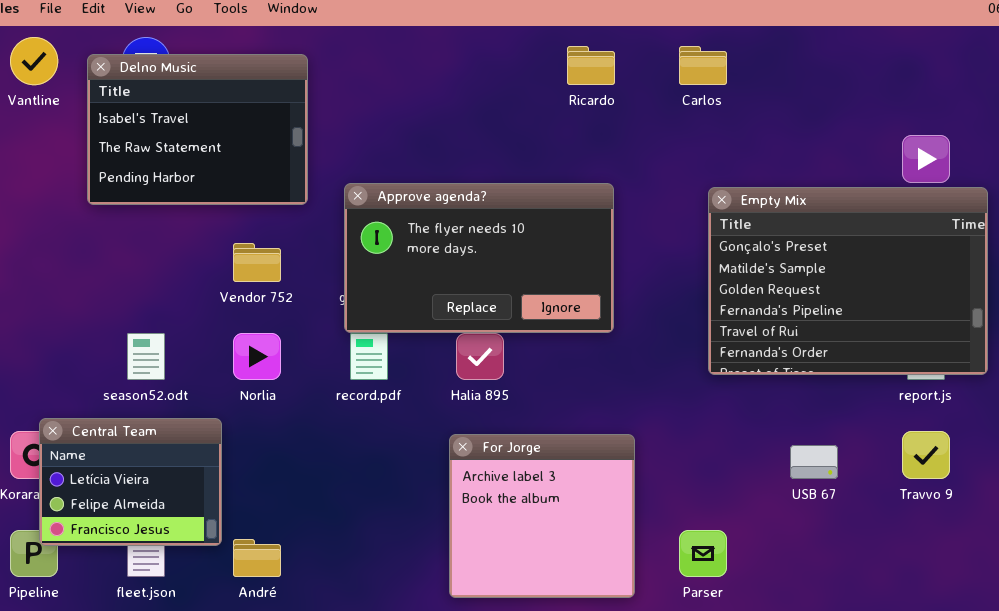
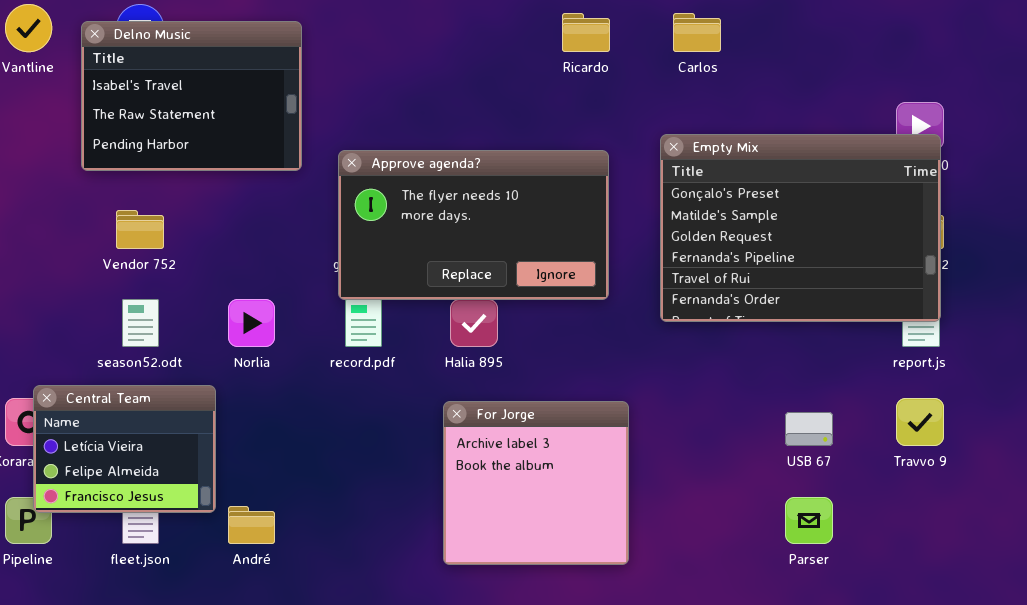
Empty Mix: [708,187,988,375] -> [660,134,941,322], moved
Vendor 752: [233,243,281,282] -> [116,210,164,249], moved
Parser: [679,530,727,577] -> [785,497,833,544], moved

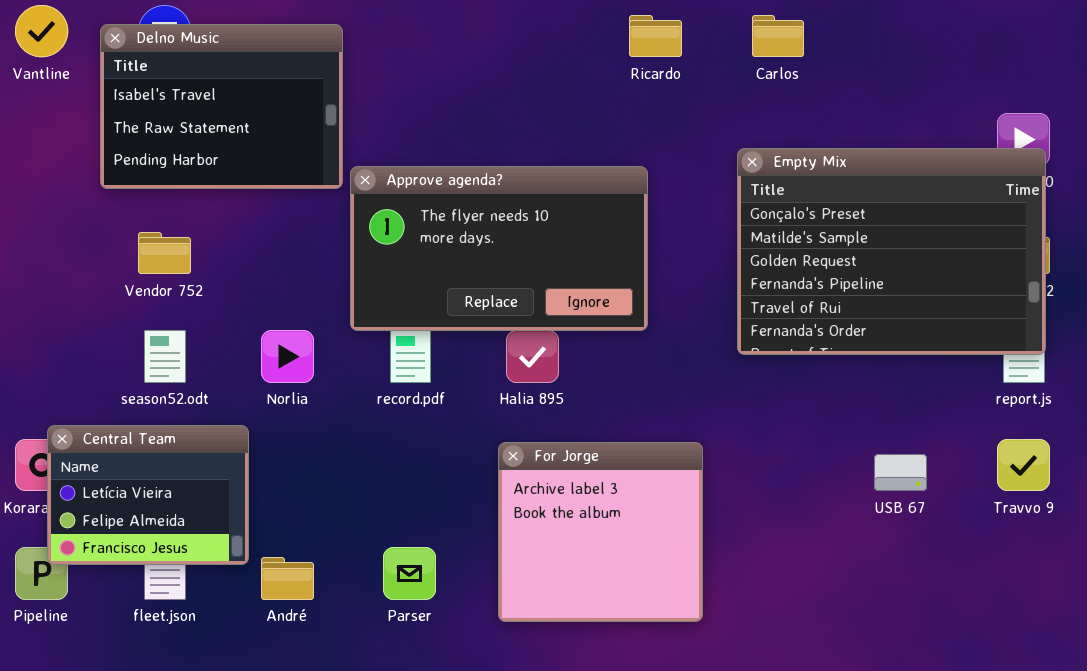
Approve agenda?: [338,150,609,300] -> [350,166,648,331], moved
Parser: [785,497,833,544] -> [383,547,436,600], moved

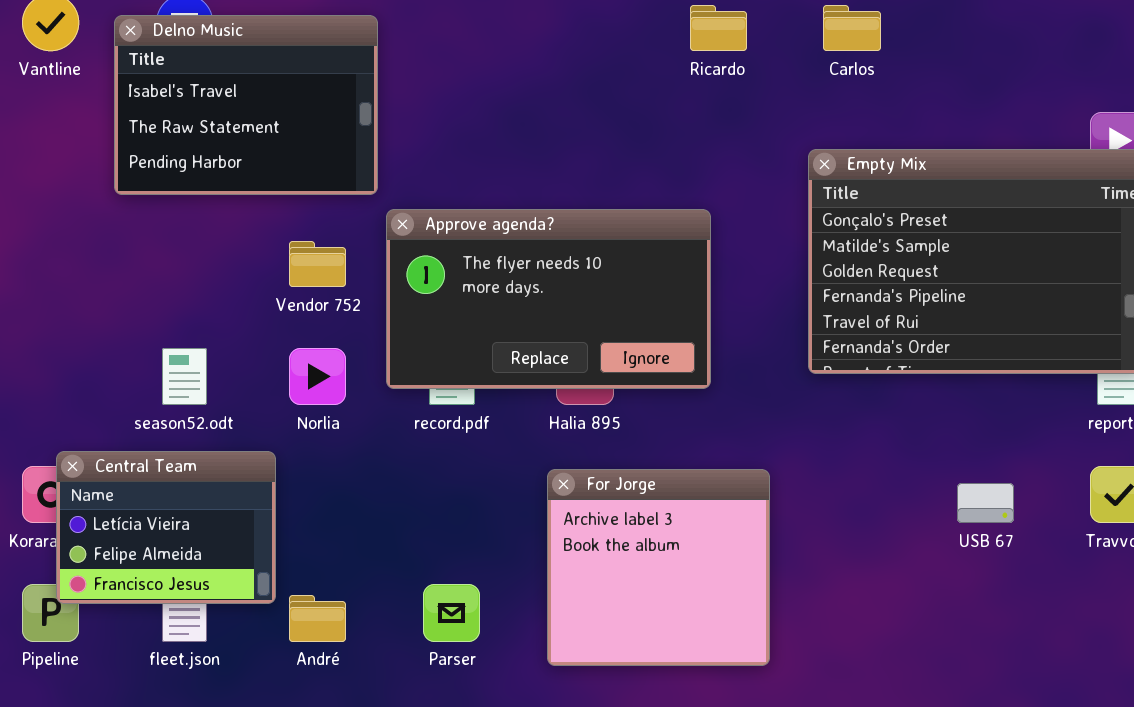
Approve agenda?: [350,166,648,331] -> [386,209,711,389], moved
Vendor 752: [138,232,191,274] -> [289,241,346,287], moved

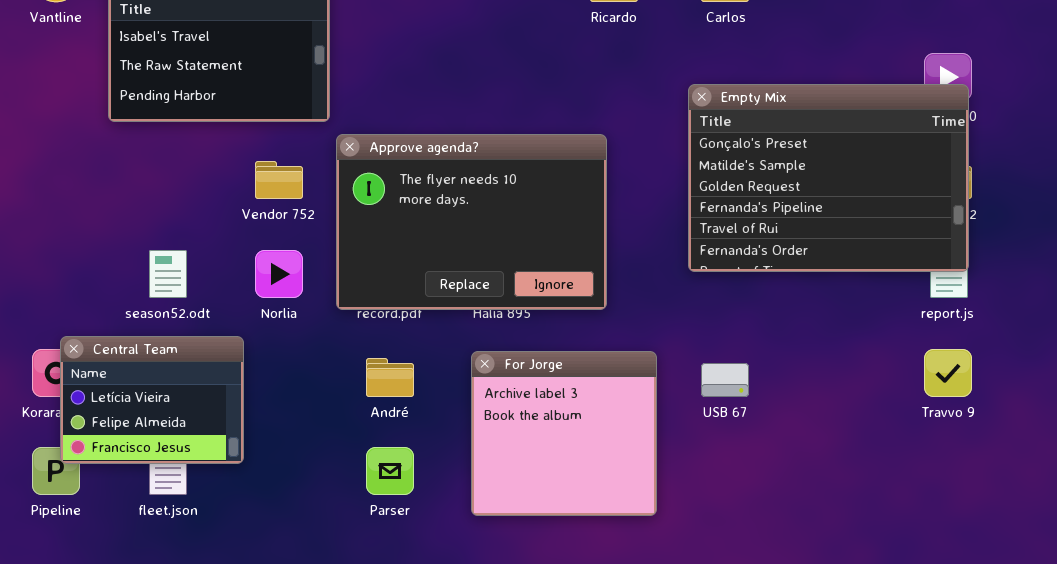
Approve agenda?: [386,209,711,389] -> [336,134,607,310], resized
USB 67: [957,483,1014,523] -> [701,363,749,397], moved
André: [289,595,346,642] -> [366,358,414,397], moved

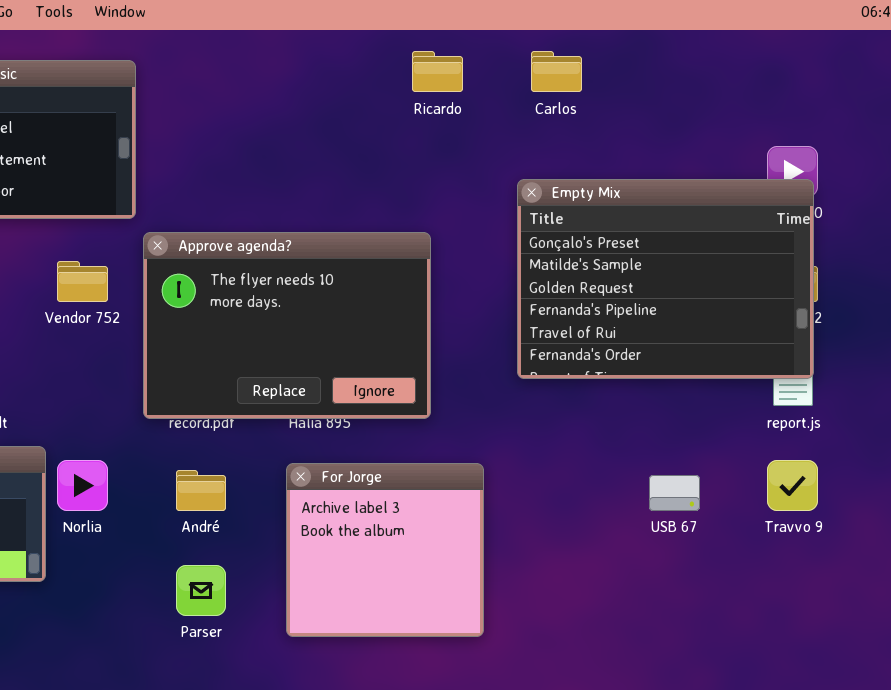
Norlia: [255,250,303,298] -> [57,460,108,511], moved
USB 67: [701,363,749,397] -> [649,475,700,511], moved

